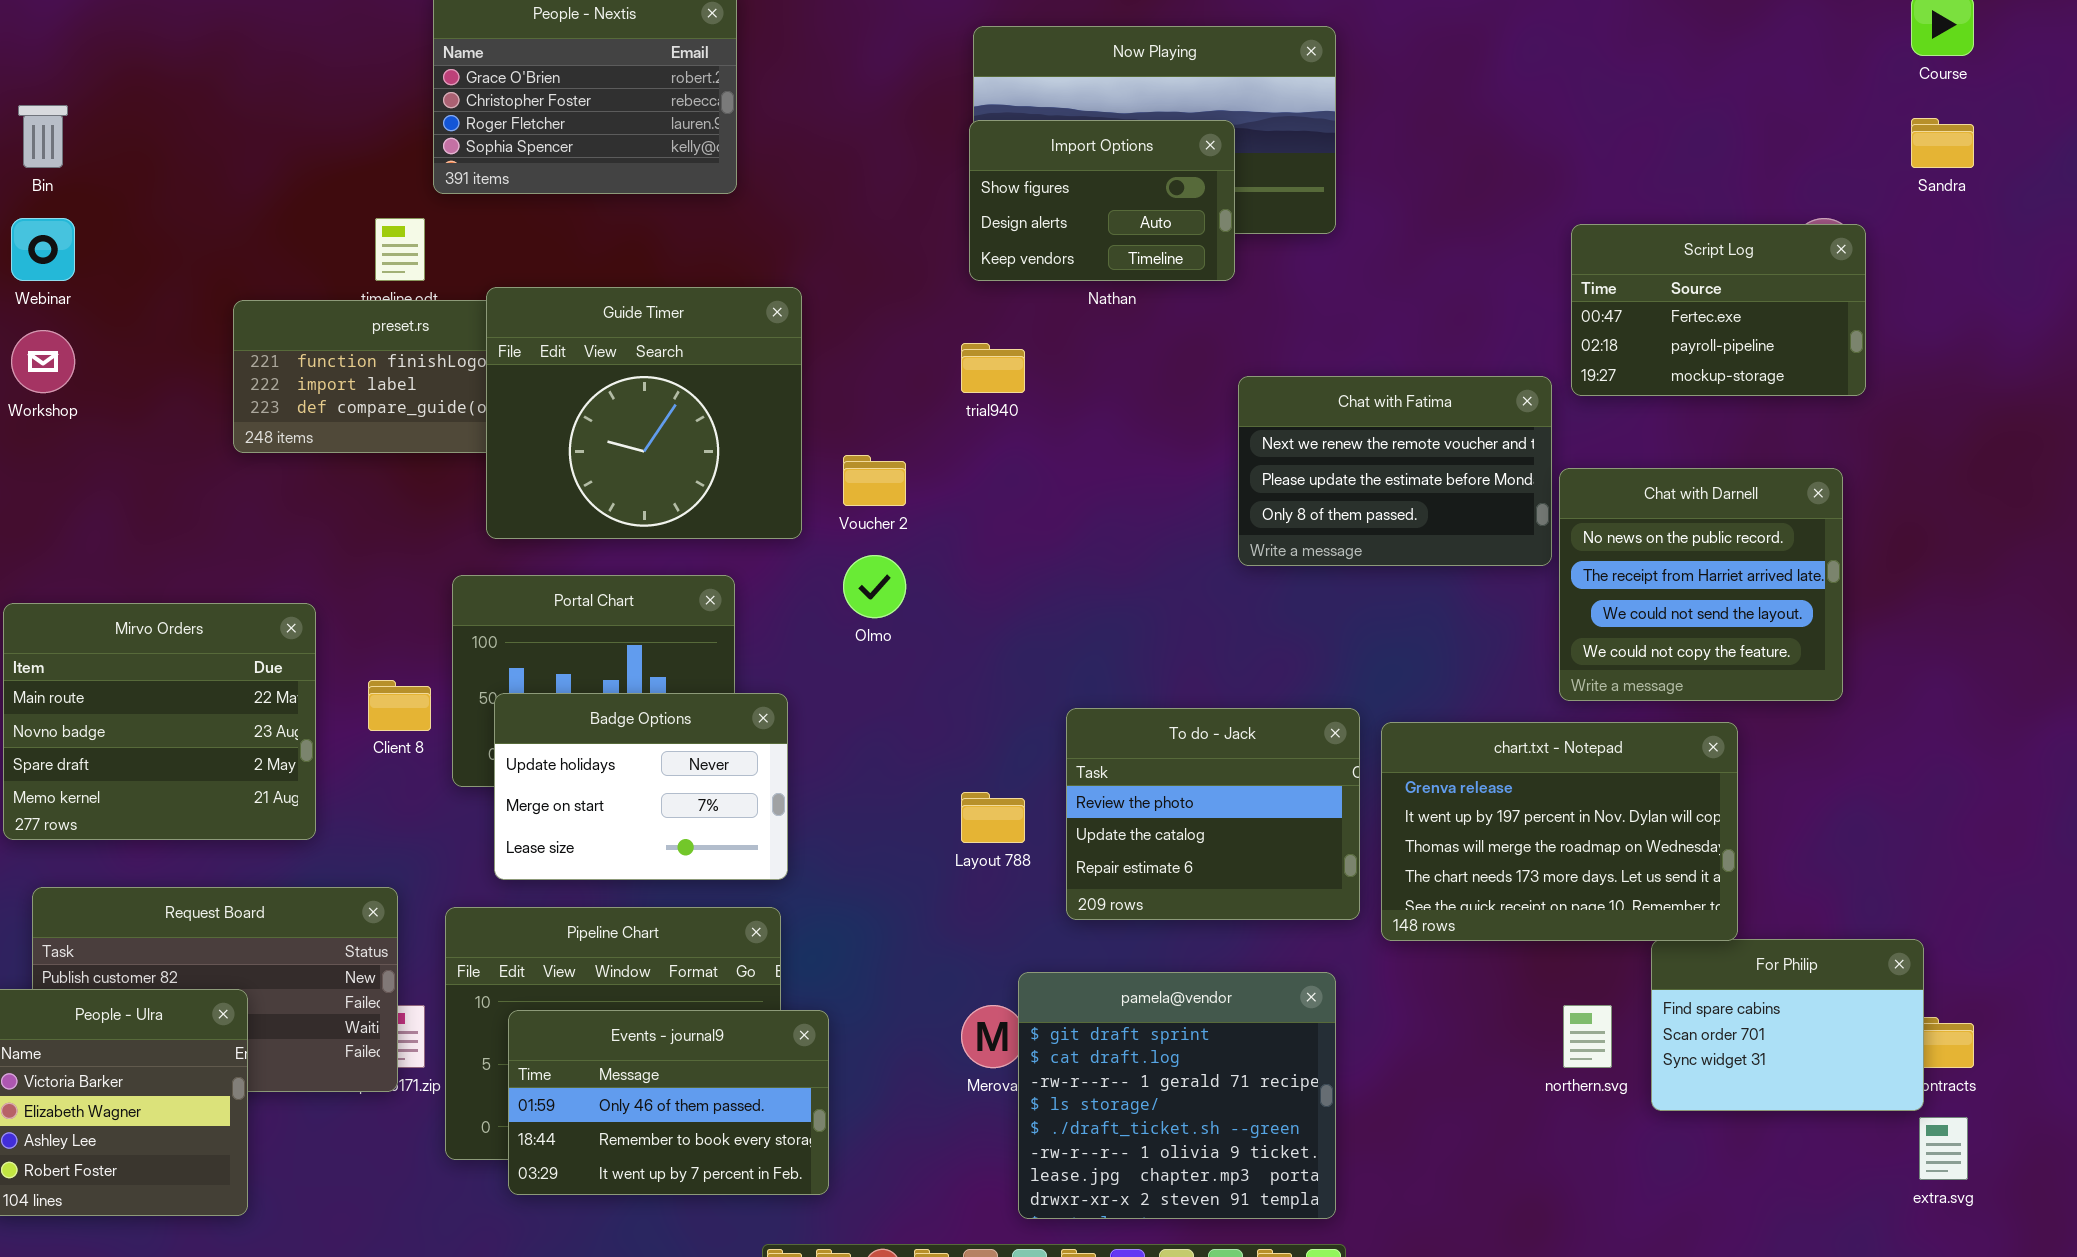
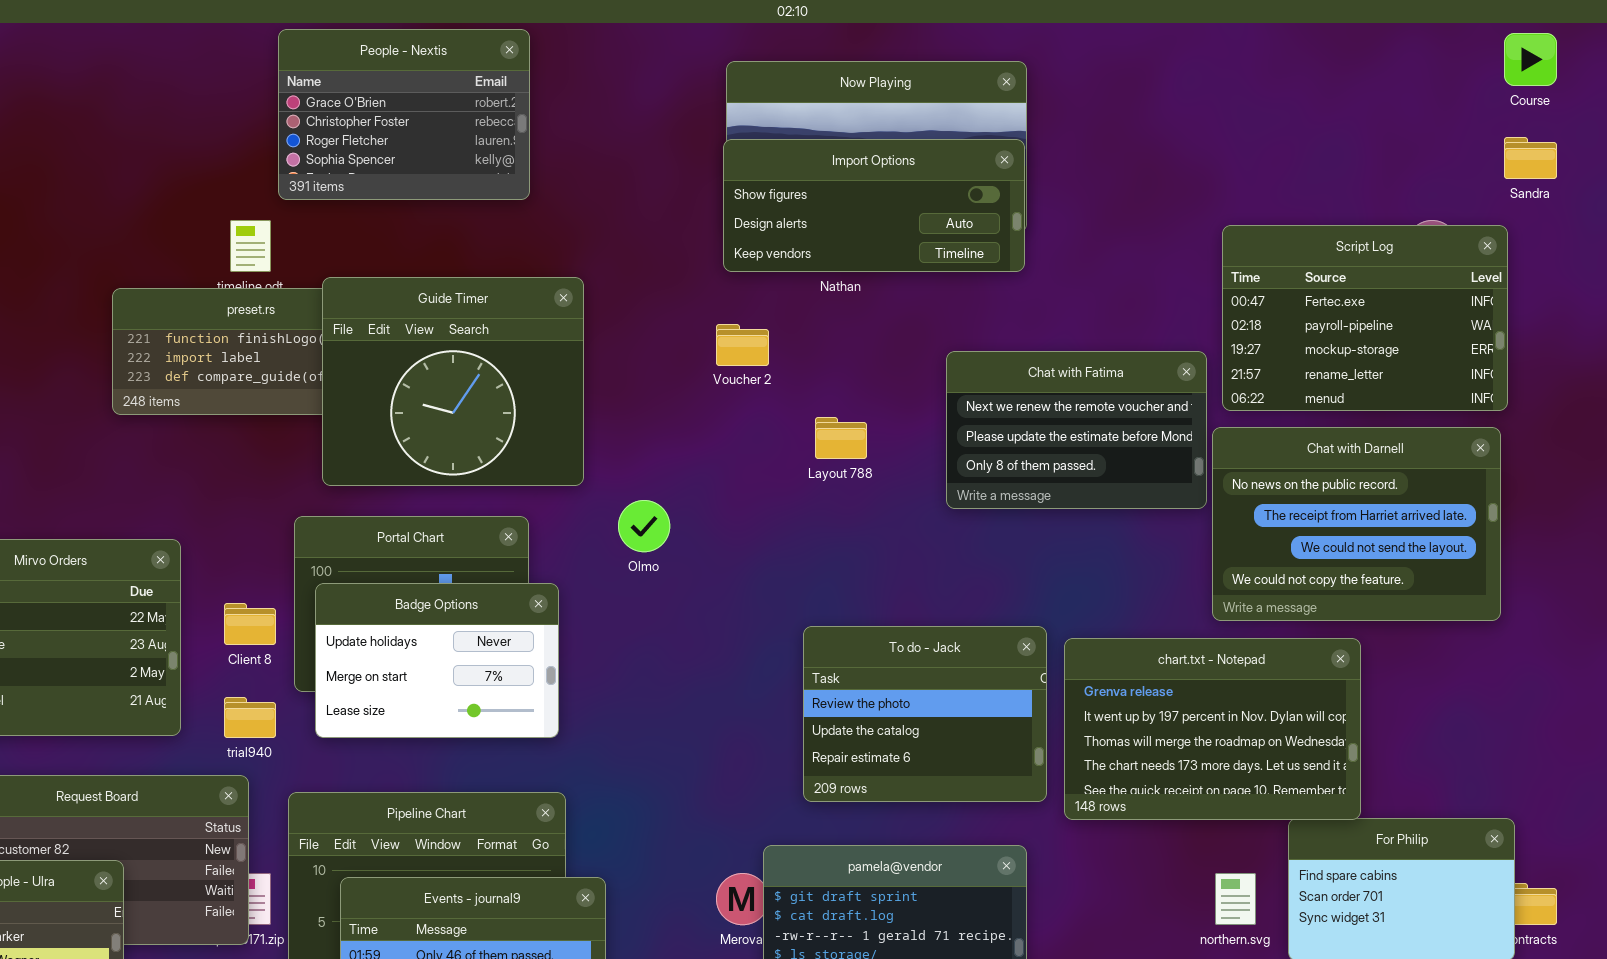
Import Options: [969,120,1235,281] -> [723,139,1025,272], resized
Script Log: [1571,224,1866,396] -> [1222,225,1508,411], resized
trial940: [961,343,1025,393] -> [224,697,276,738], moved
Voucher 2: [843,455,906,506] -> [716,324,769,366], moved
Chat with Darnell: [1559,468,1843,701] -> [1212,427,1501,621], resized
Badge Options: [494,693,788,880] -> [315,583,559,738], moved
Layout 788: [961,792,1025,843] -> [815,417,867,459], moved

